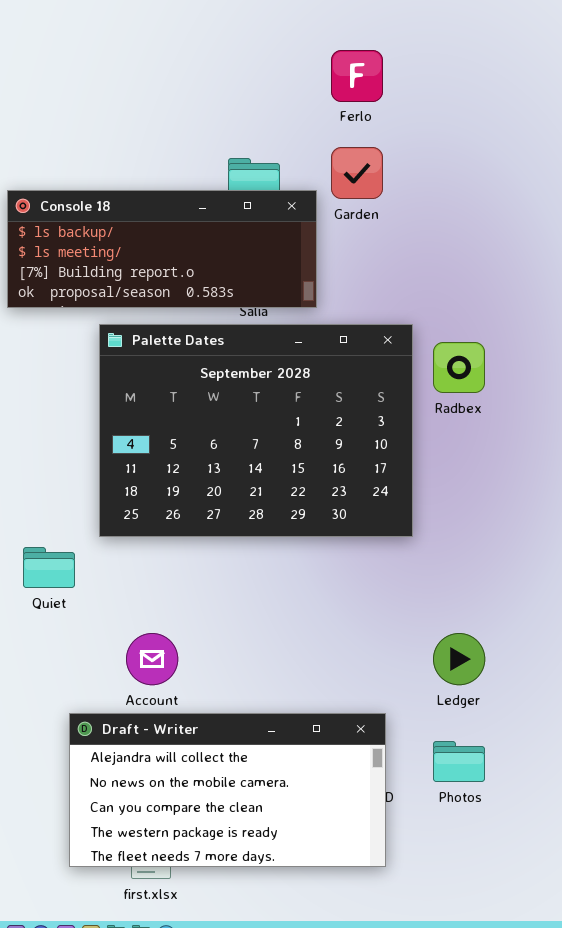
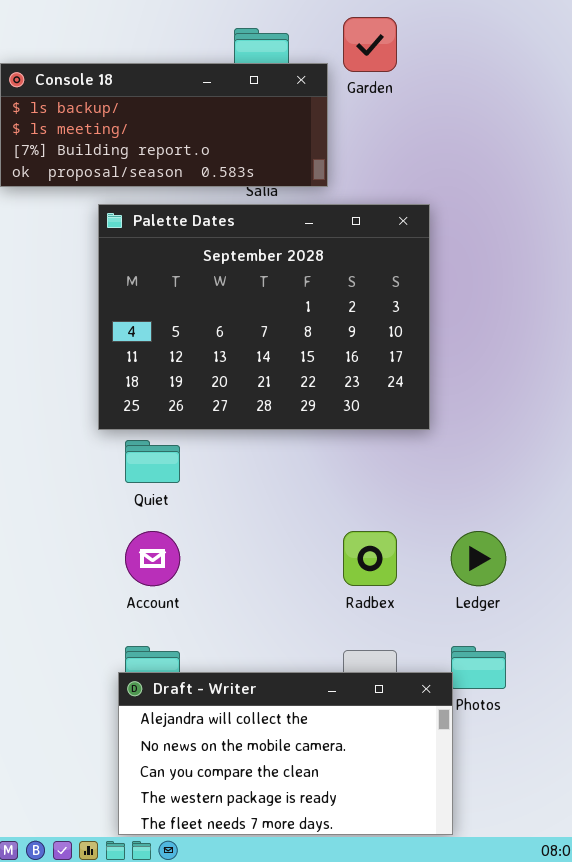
Radbex: [433,342,485,393] -> [343,531,397,586], moved
Quiet: [23,547,75,588] -> [125,440,180,483], moved
Draft - Writer: [69,713,386,867] -> [118,672,453,835], moved

